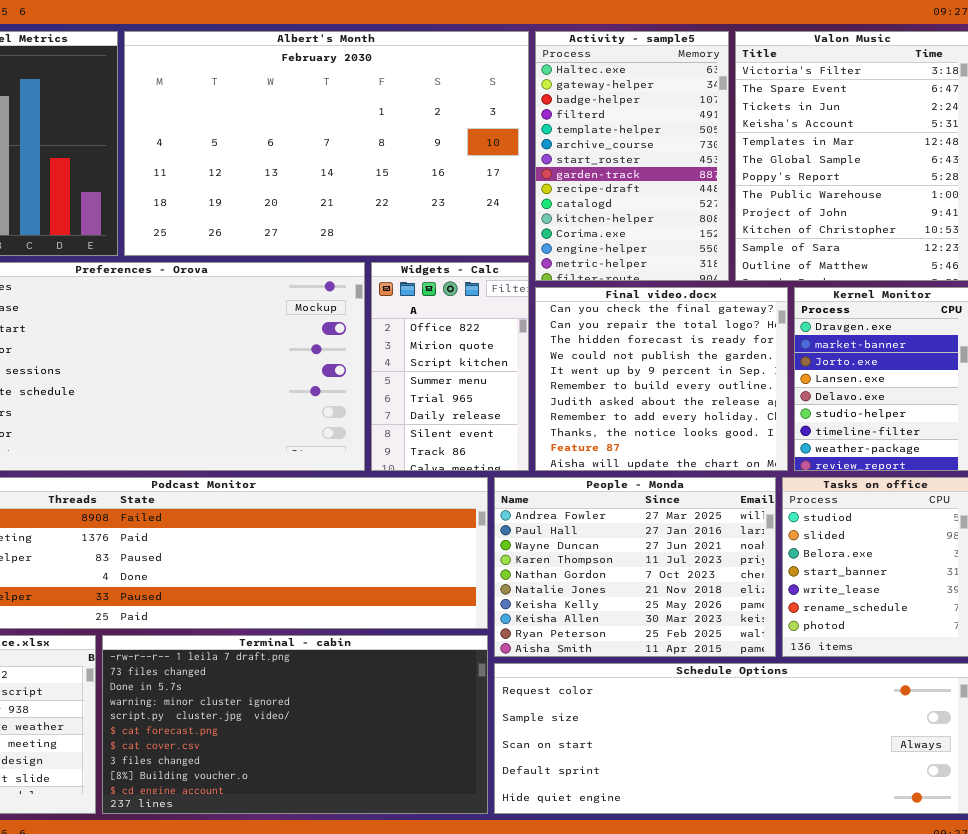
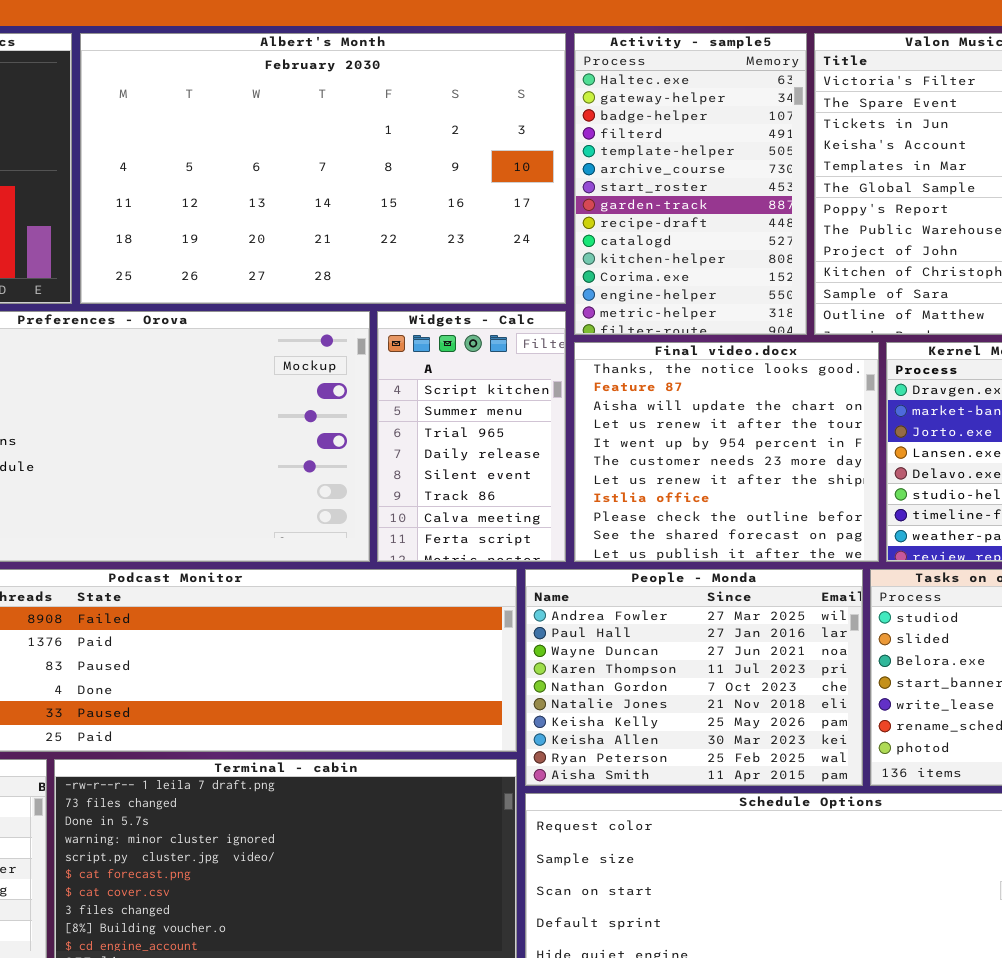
Widgets - Calc: [371,262,529,471] -> [377,311,566,562], scrolled down 2 rows
Final video.docx: [535,287,788,471] -> [574,342,879,562], scrolled down 8 rows

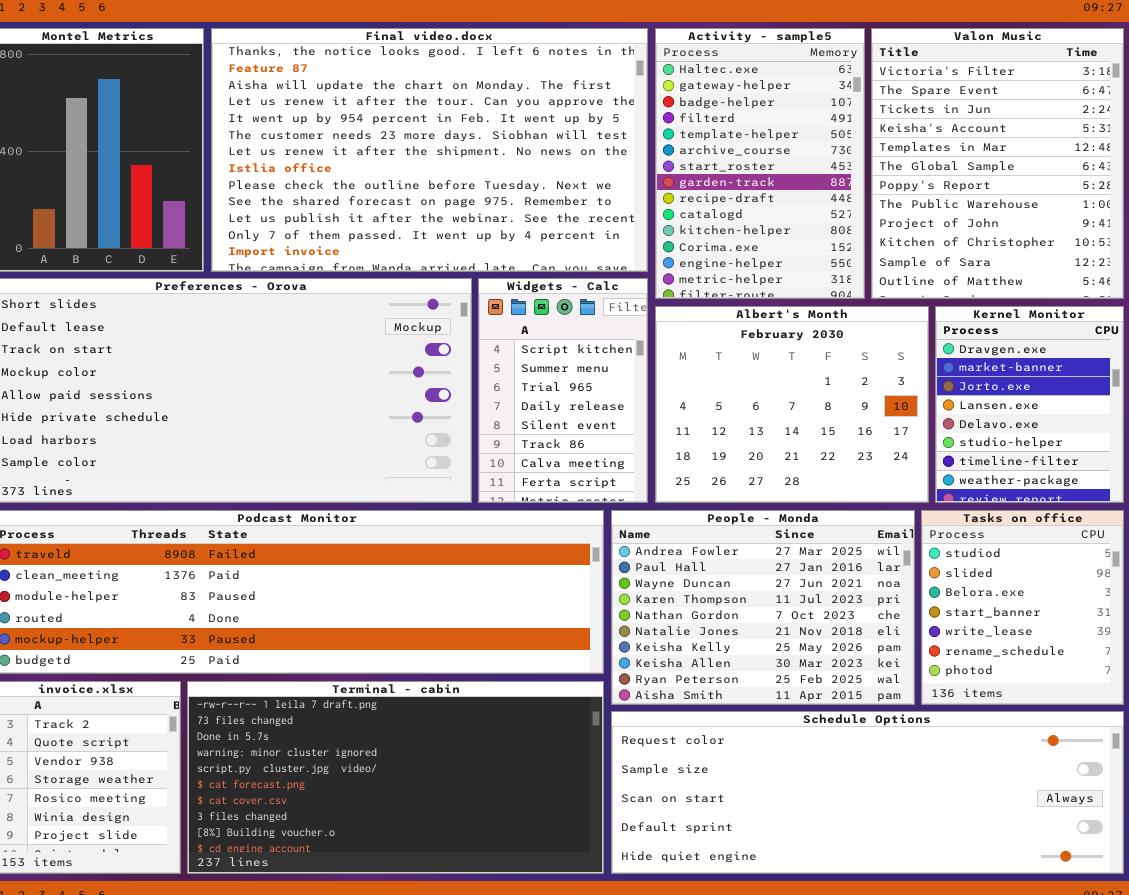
Albert's Month: [80,33,566,304] -> [655,306,929,503], moved, resized
Final video.docx: [574,342,879,562] -> [211,28,648,272], moved, resized

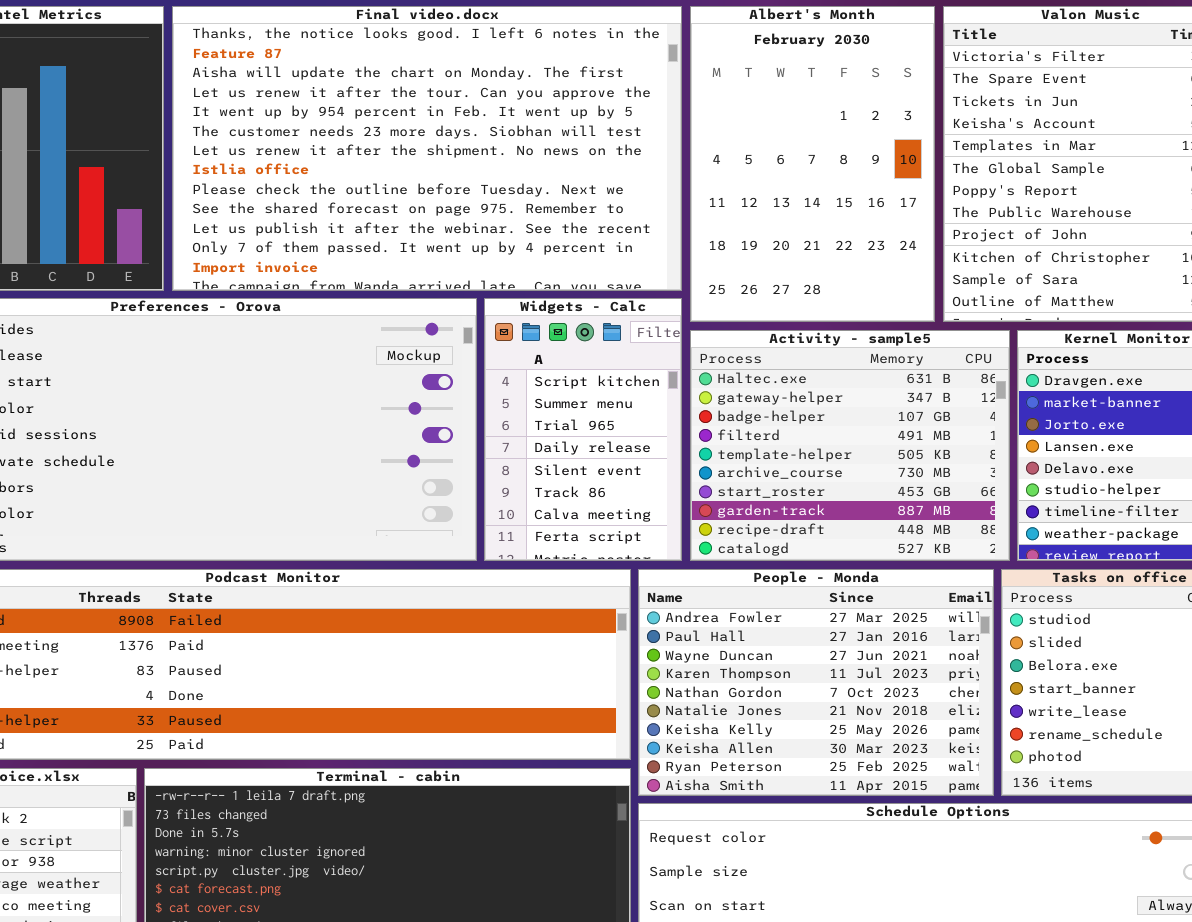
Activity - sample5: [655,28,865,299] -> [690,330,1010,561], moved, resized
Albert's Month: [655,306,929,503] -> [690,6,935,322], moved, resized

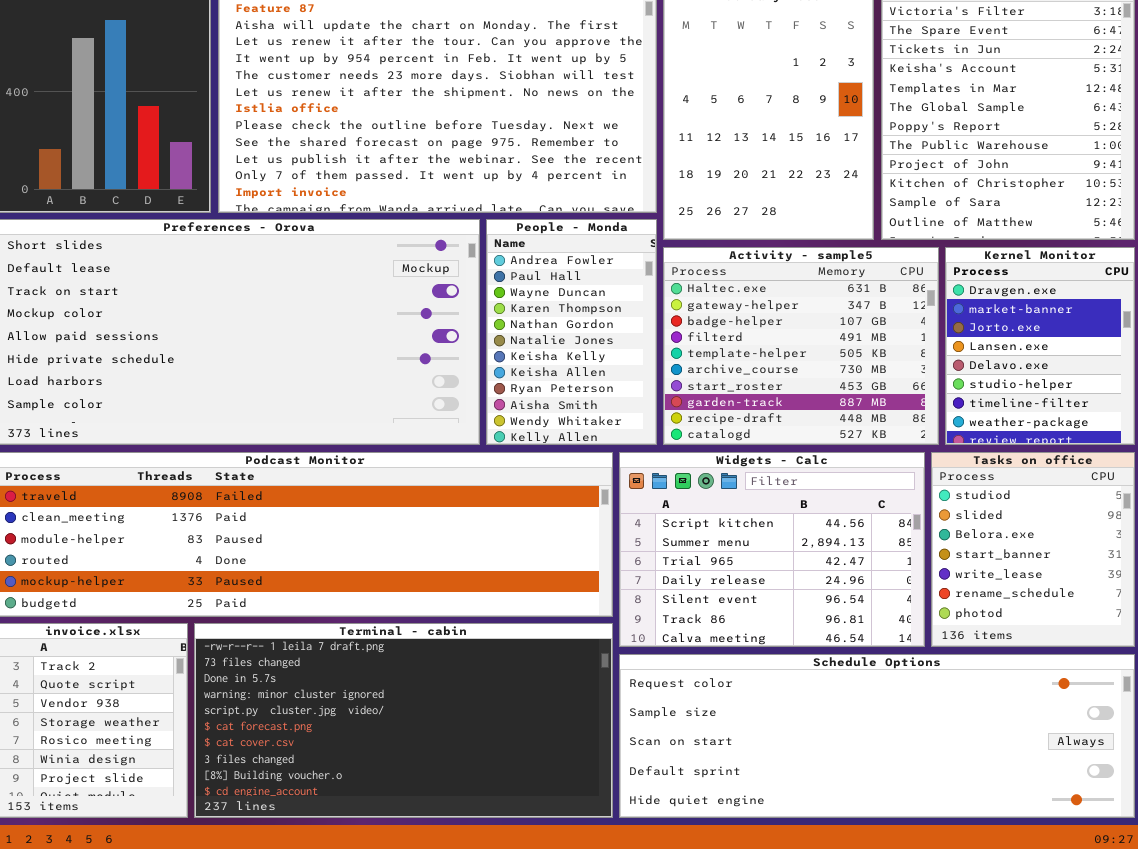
Widgets - Calc: [484,298,682,561] -> [619,452,925,647], moved, resized
People - Monda: [638,569,994,796] -> [486,219,657,445], moved, resized

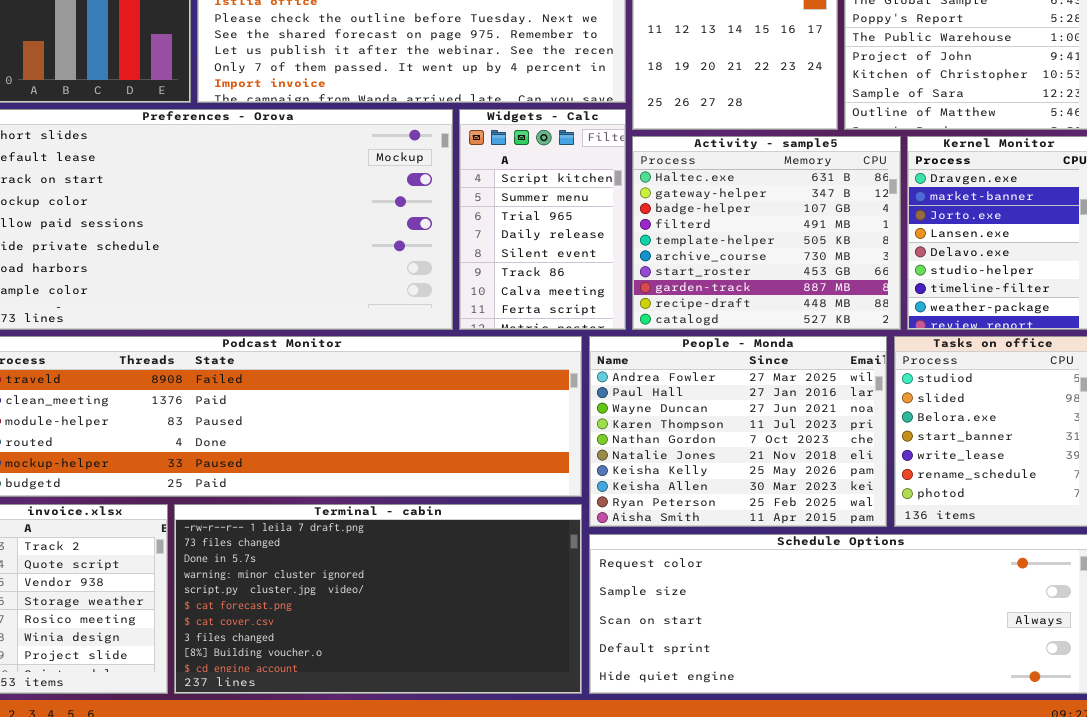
People - Monda: [486,219,657,445] -> [589,336,887,527], moved, resized
Widgets - Calc: [619,452,925,647] -> [459,109,626,330], moved, resized

